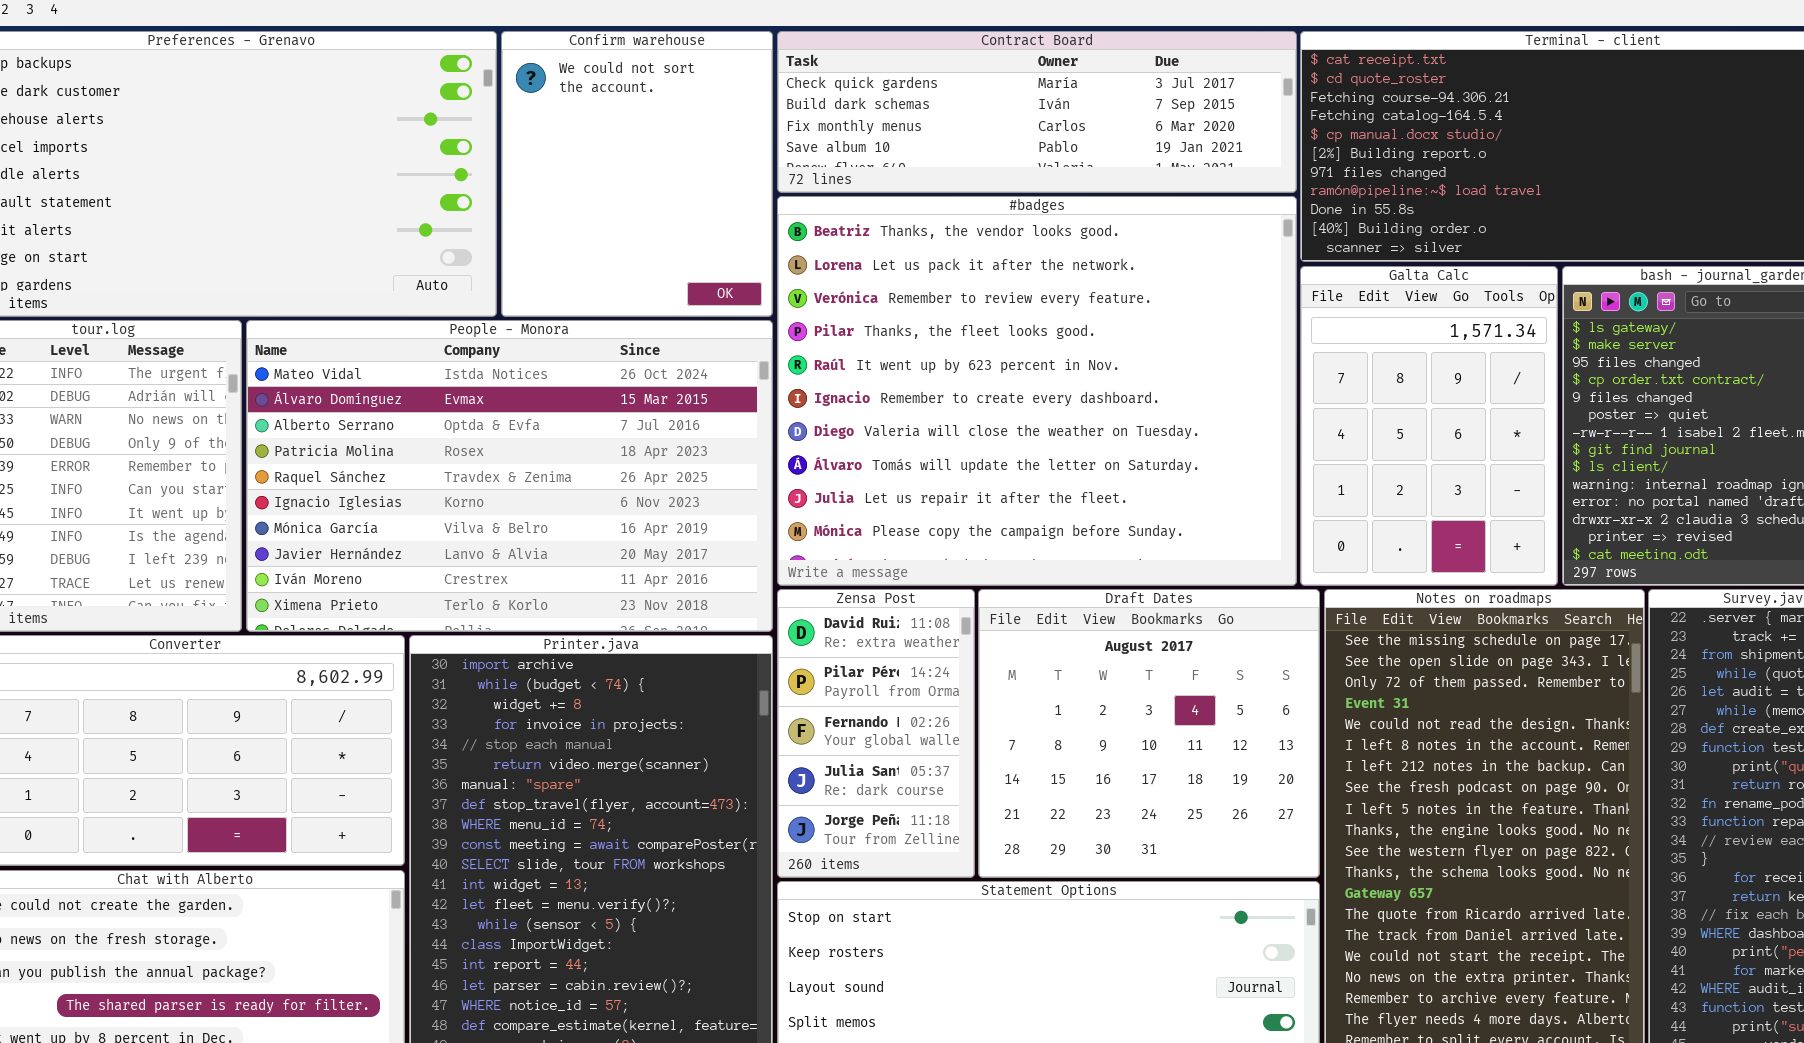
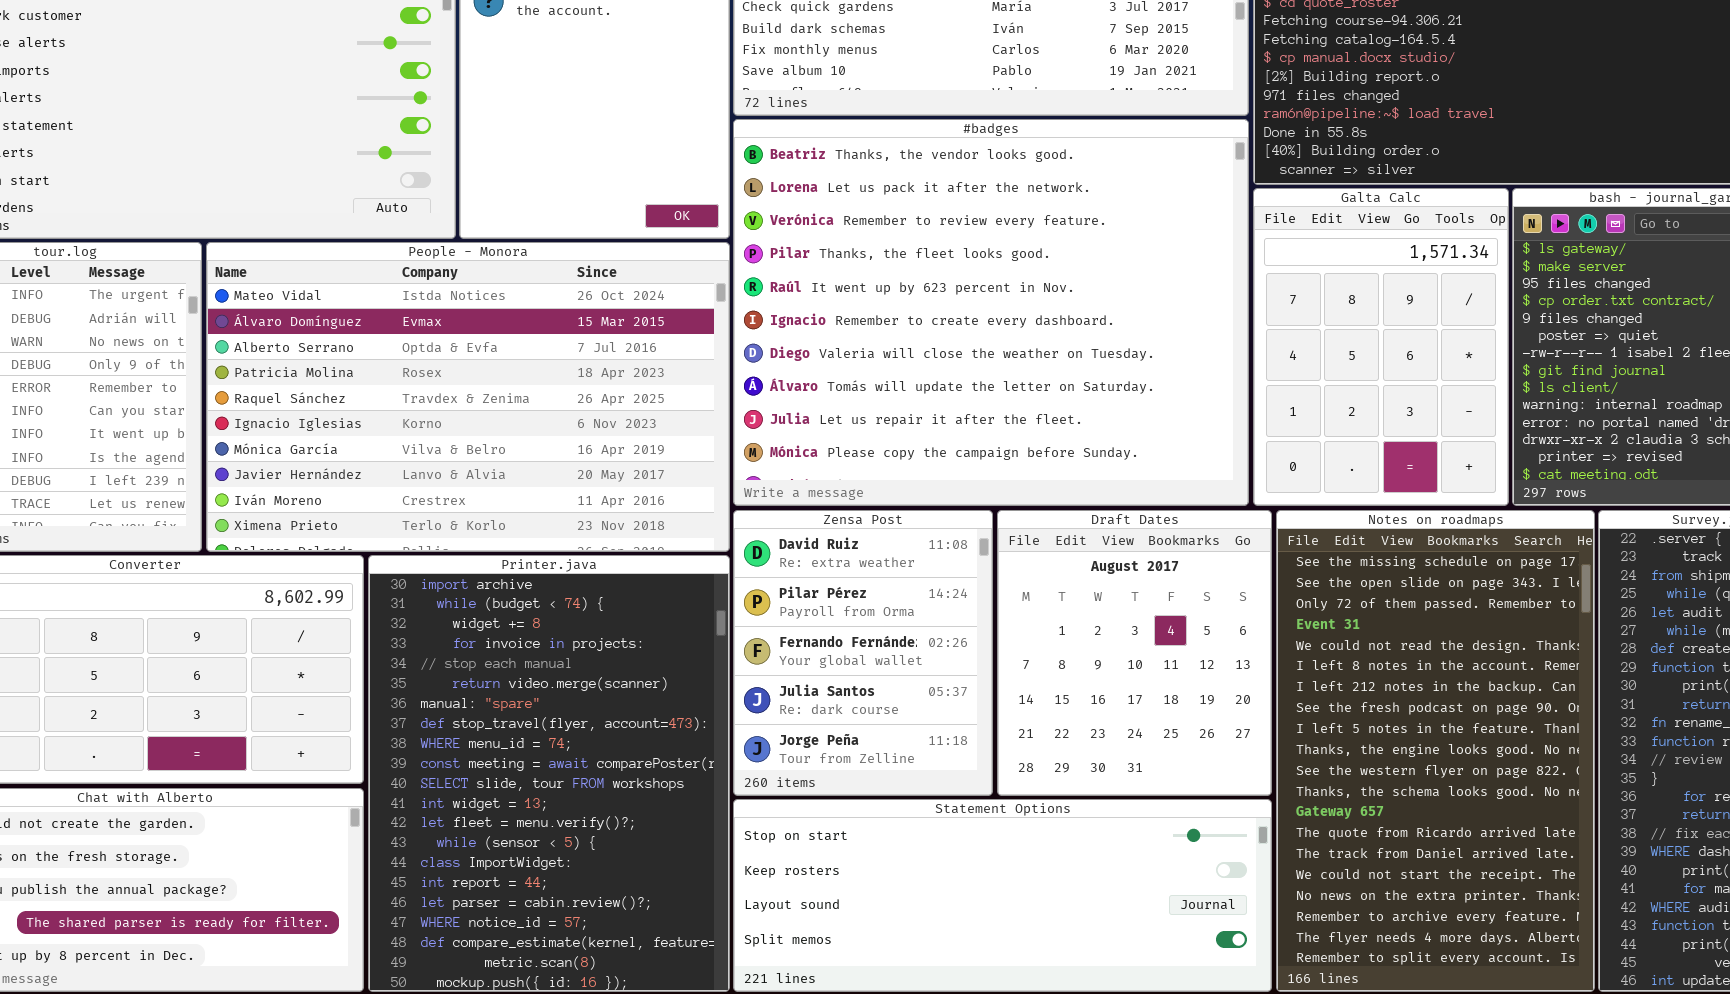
Zensa Post: [777,589,975,878] -> [733,510,993,796], resized
Draft Dates: [978,589,1320,878] -> [997,510,1272,796], resized

